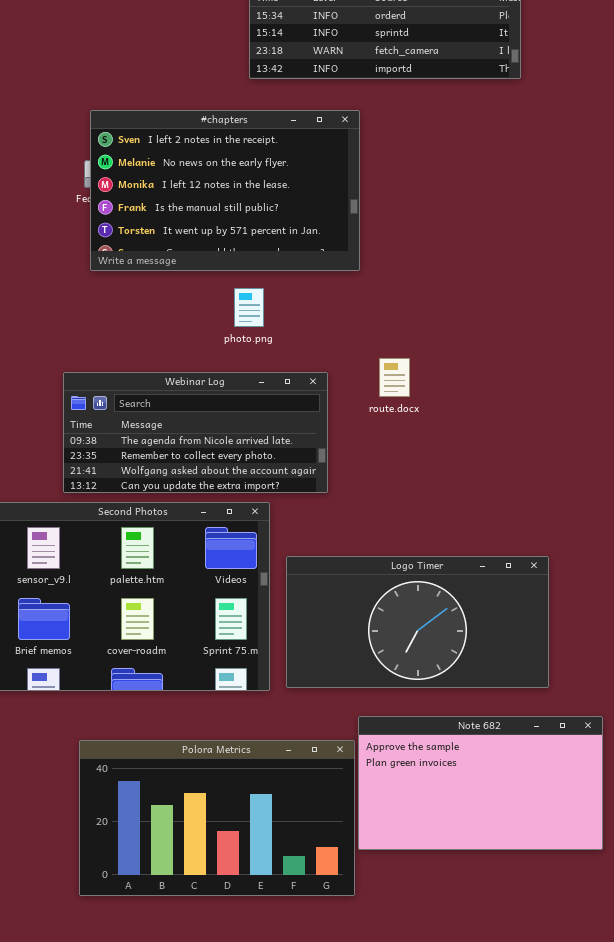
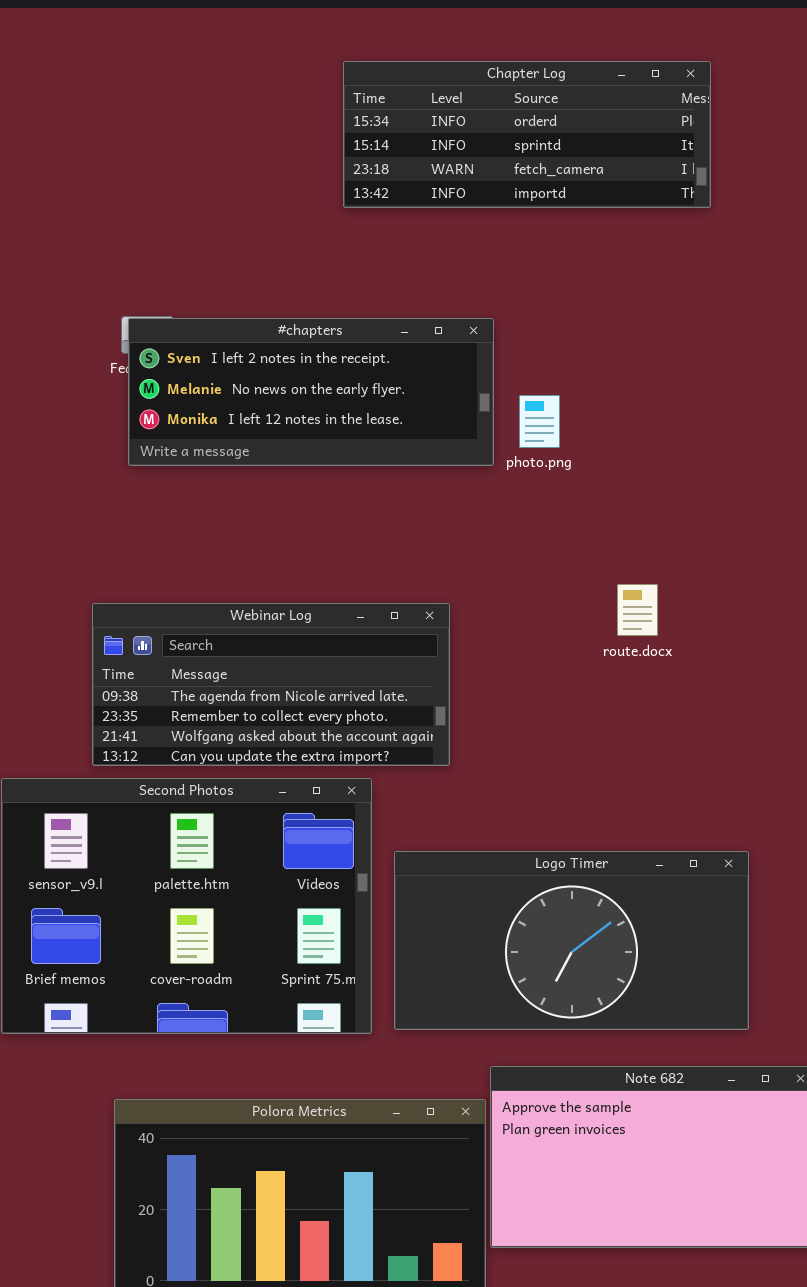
#chapters: [90,110,360,271] -> [128,318,494,466], resized
photo.png: [234,288,264,327] -> [519,395,560,448], moved
route.docx: [379,358,410,397] -> [617,584,658,636], moved

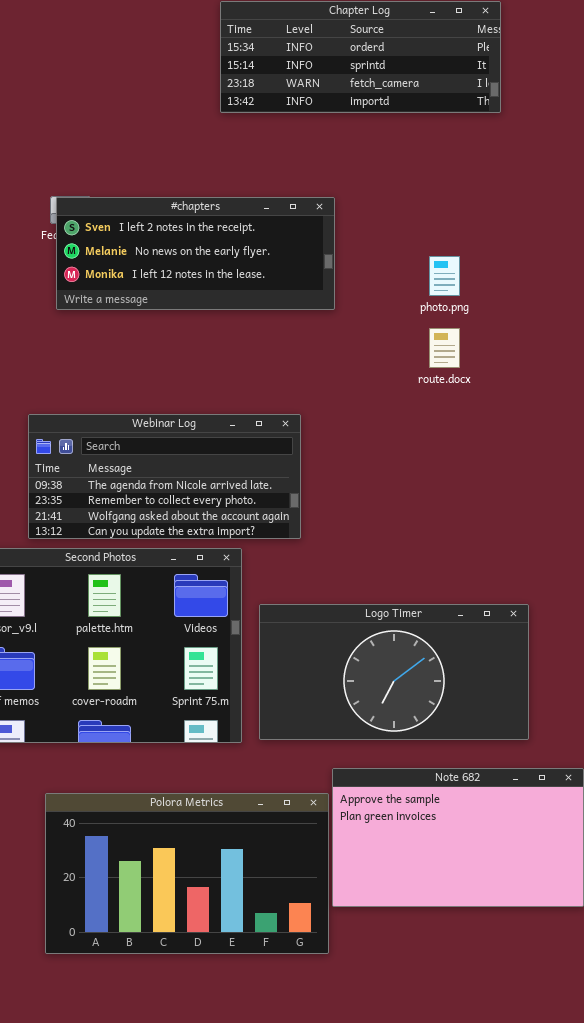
photo.png: [519,395,560,448] -> [429,256,460,296], moved
route.docx: [617,584,658,636] -> [429,328,460,368], moved

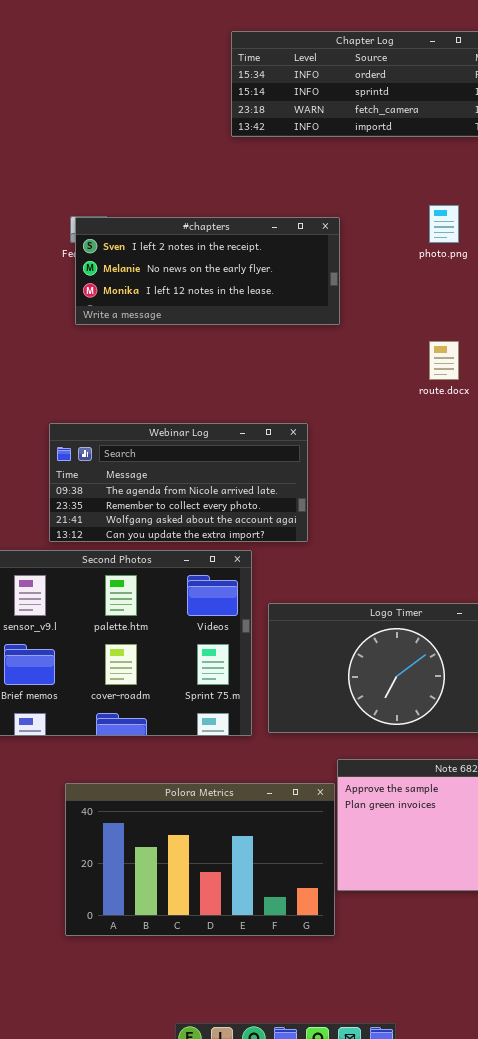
photo.png: [429,256,460,296] -> [429,205,459,243], moved

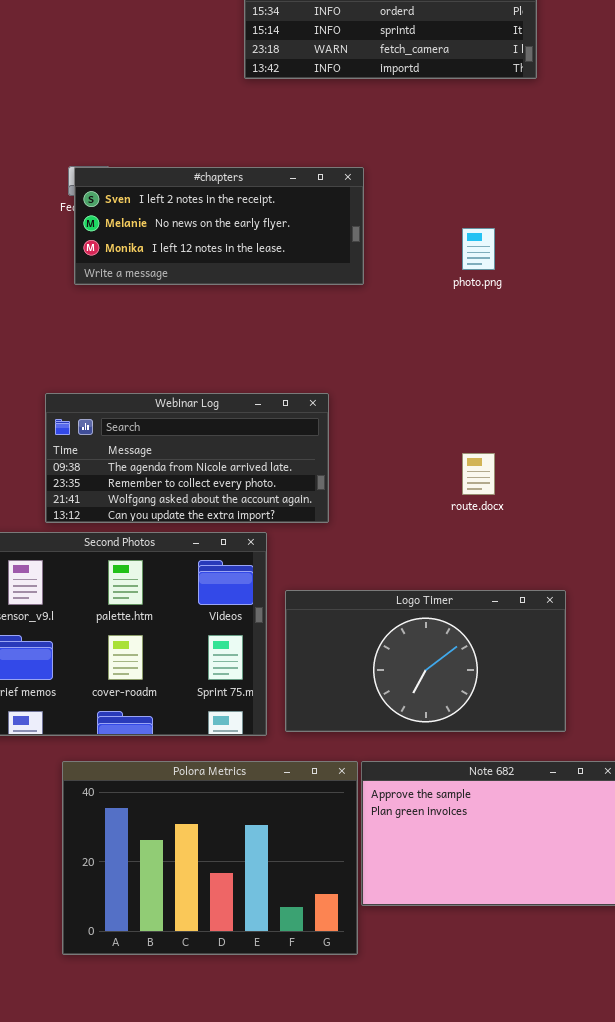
photo.png: [429,205,459,243] -> [462,228,495,270], moved
route.docx: [429,341,459,380] -> [462,453,495,495], moved
Polora Metrics: [65,783,335,936] -> [62,761,358,955], resized

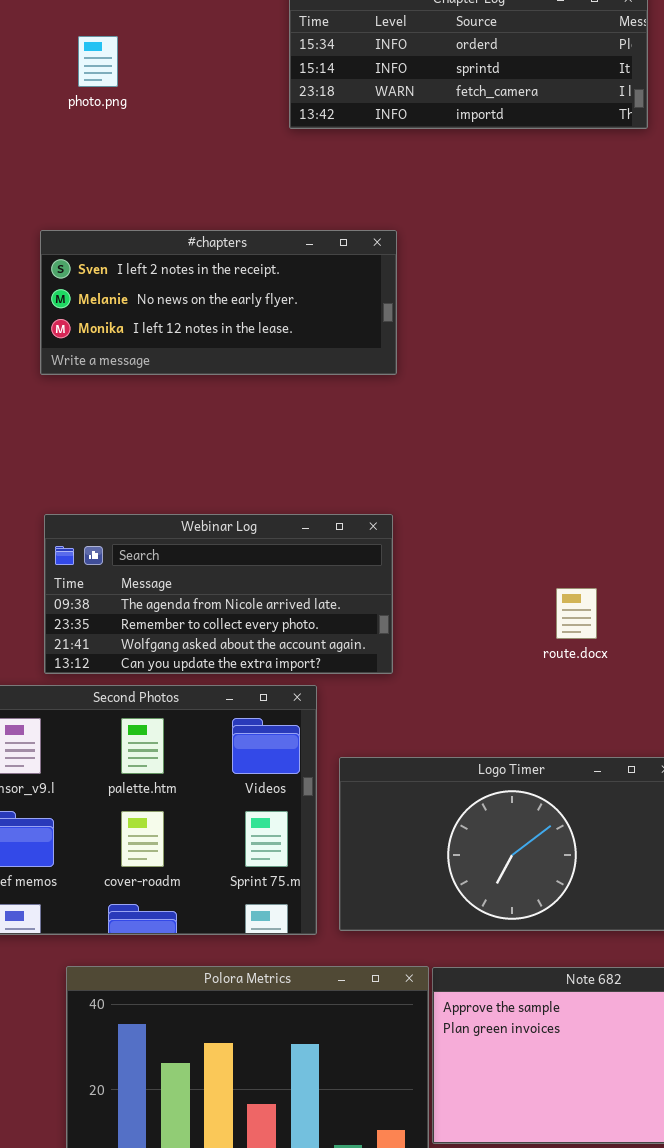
#chapters: [74,167,364,285] -> [40,230,397,375], moved
photo.png: [462,228,495,270] -> [78,36,118,87], moved

